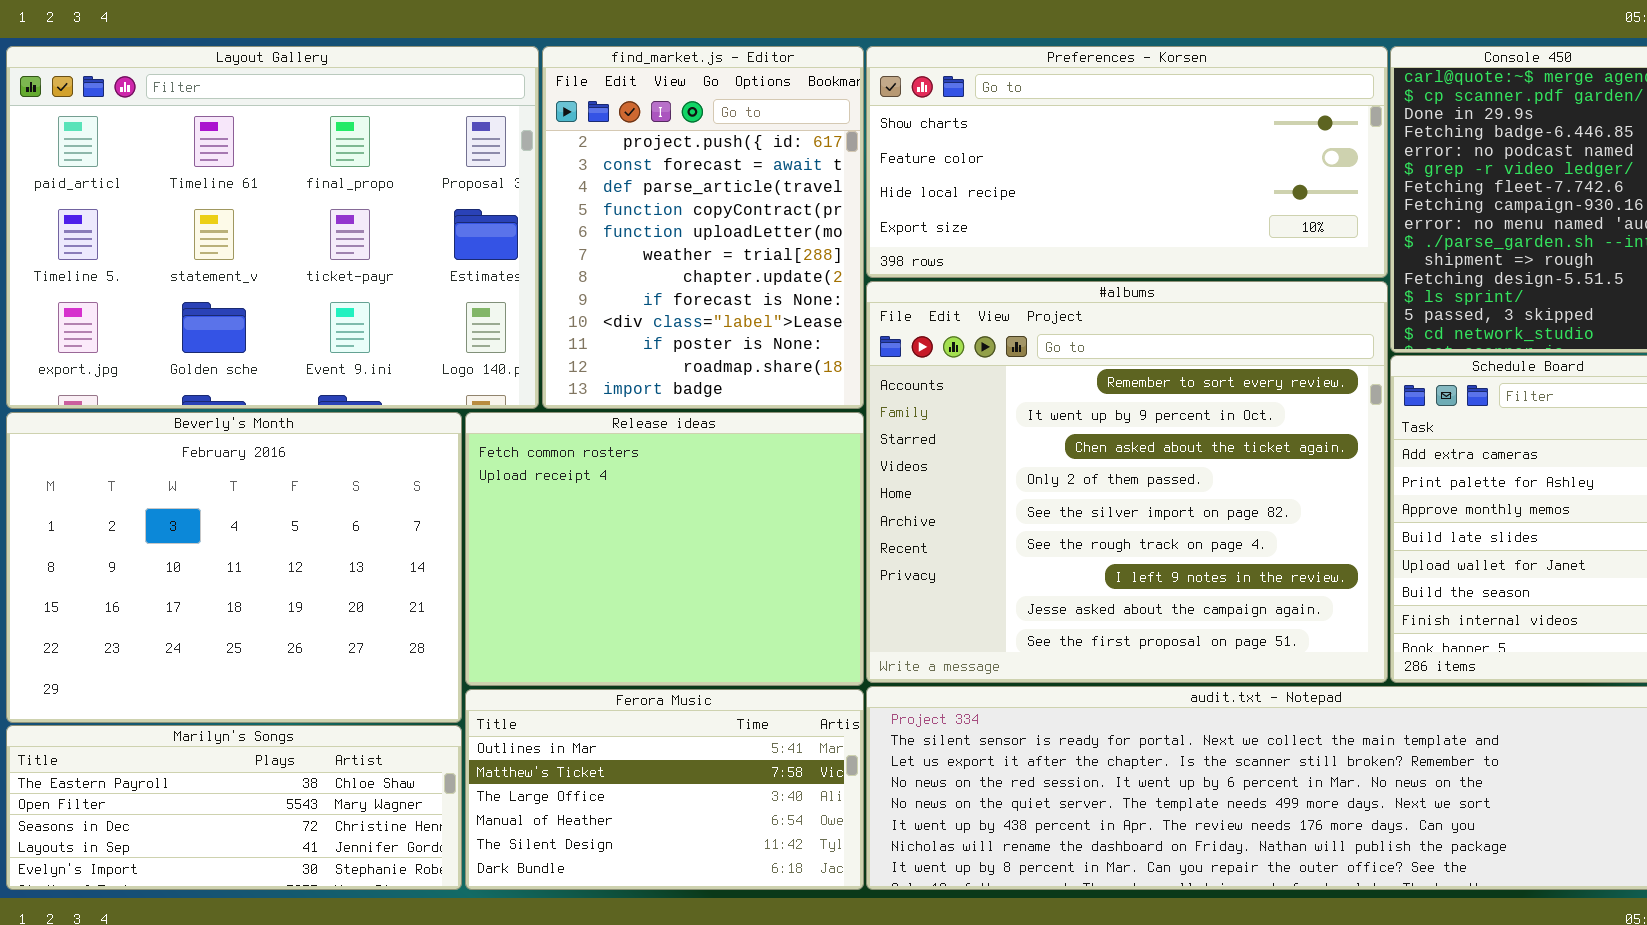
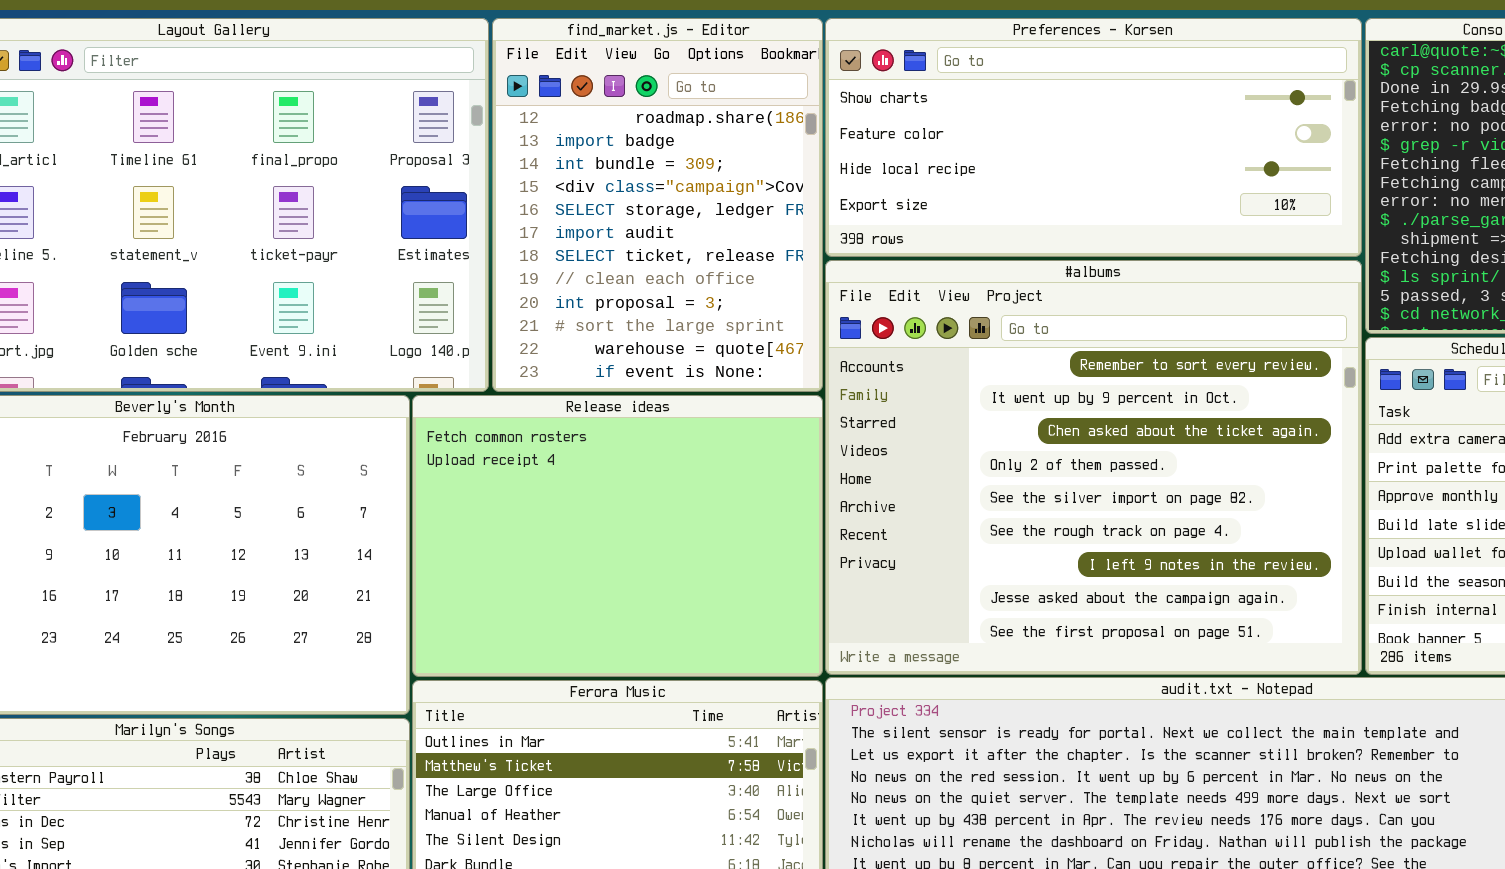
find_market.js - Editor: [542,46,864,409] -> [492,18,823,392], scrolled down 10 rows

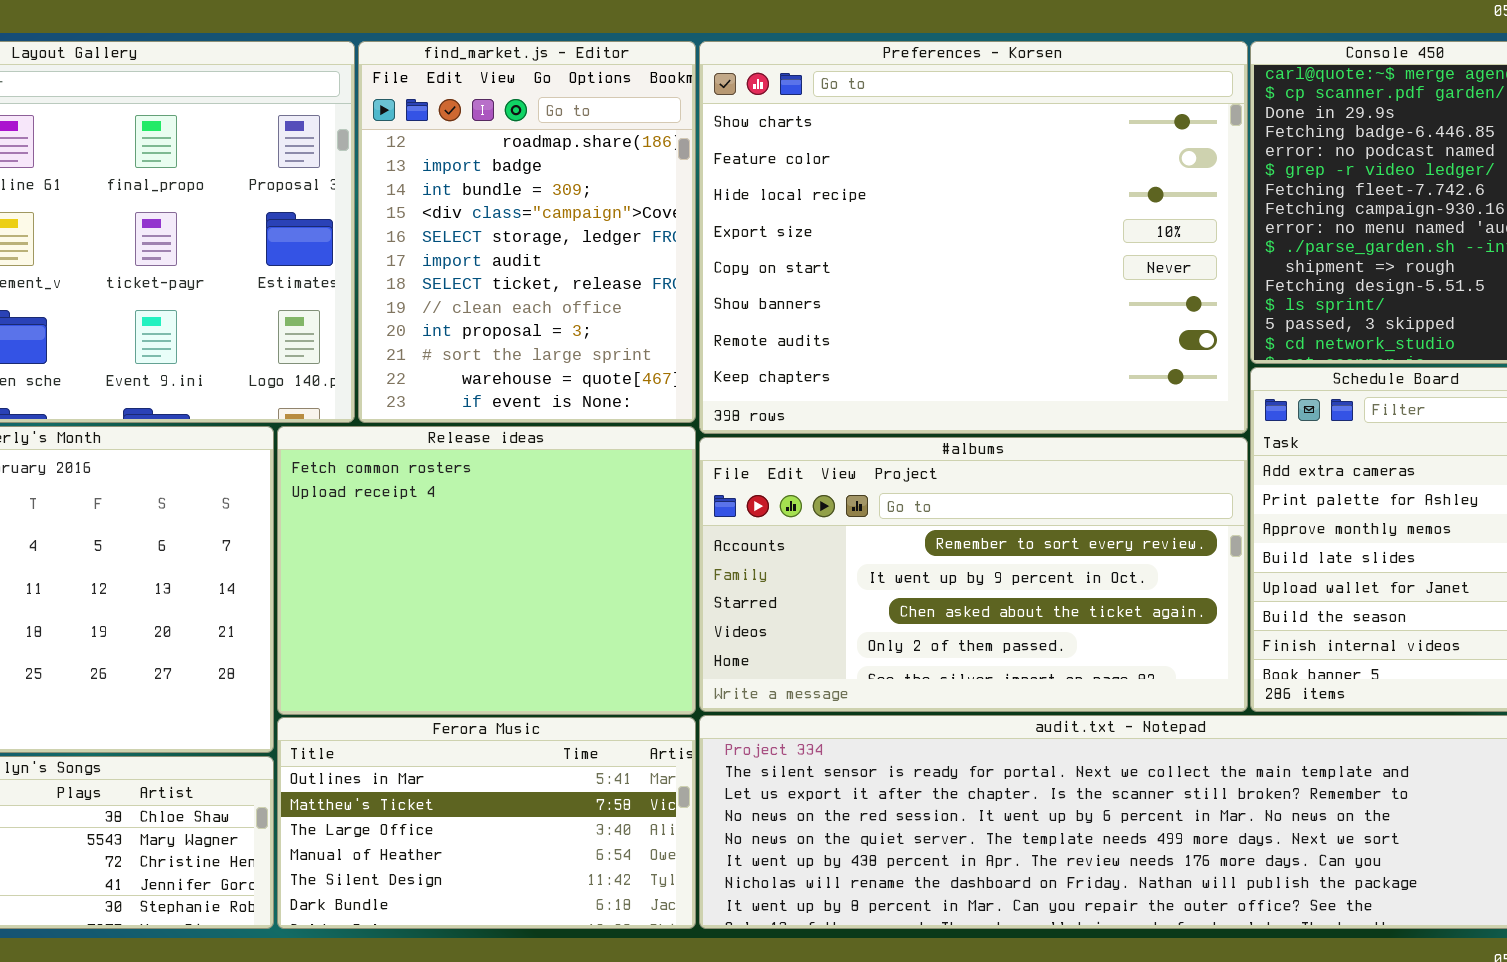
Preferences - Korsen: [825,18,1362,257] -> [699,41,1248,434], resized
#albums: [825,260,1362,675] -> [699,437,1248,712], resized

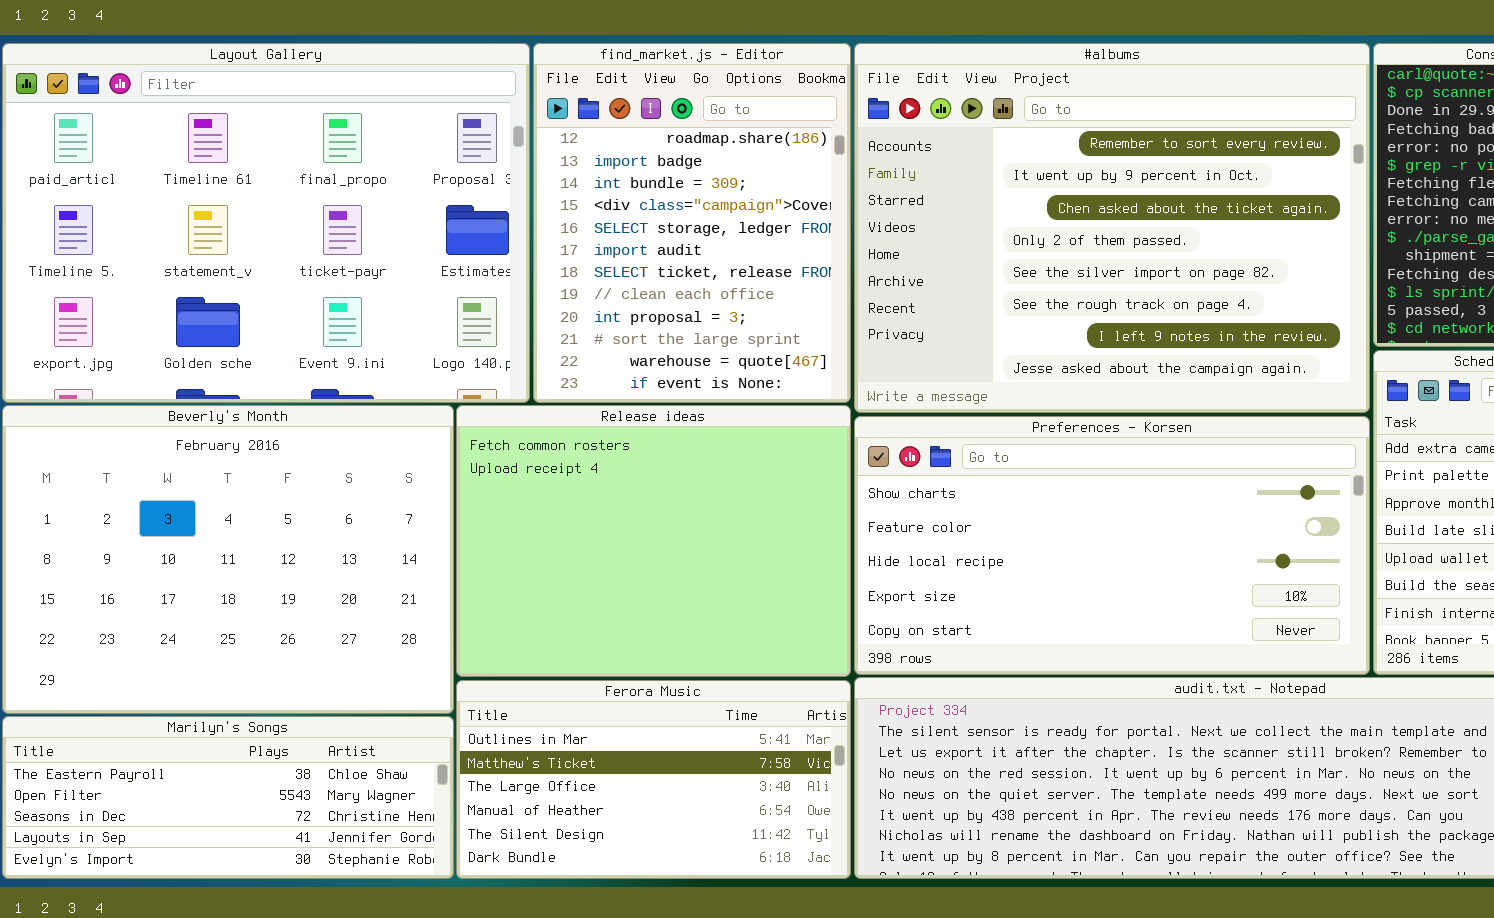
Preferences - Korsen: [699,41,1248,434] -> [854,416,1370,675], moved, resized
#albums: [699,437,1248,712] -> [854,43,1370,413], moved, resized

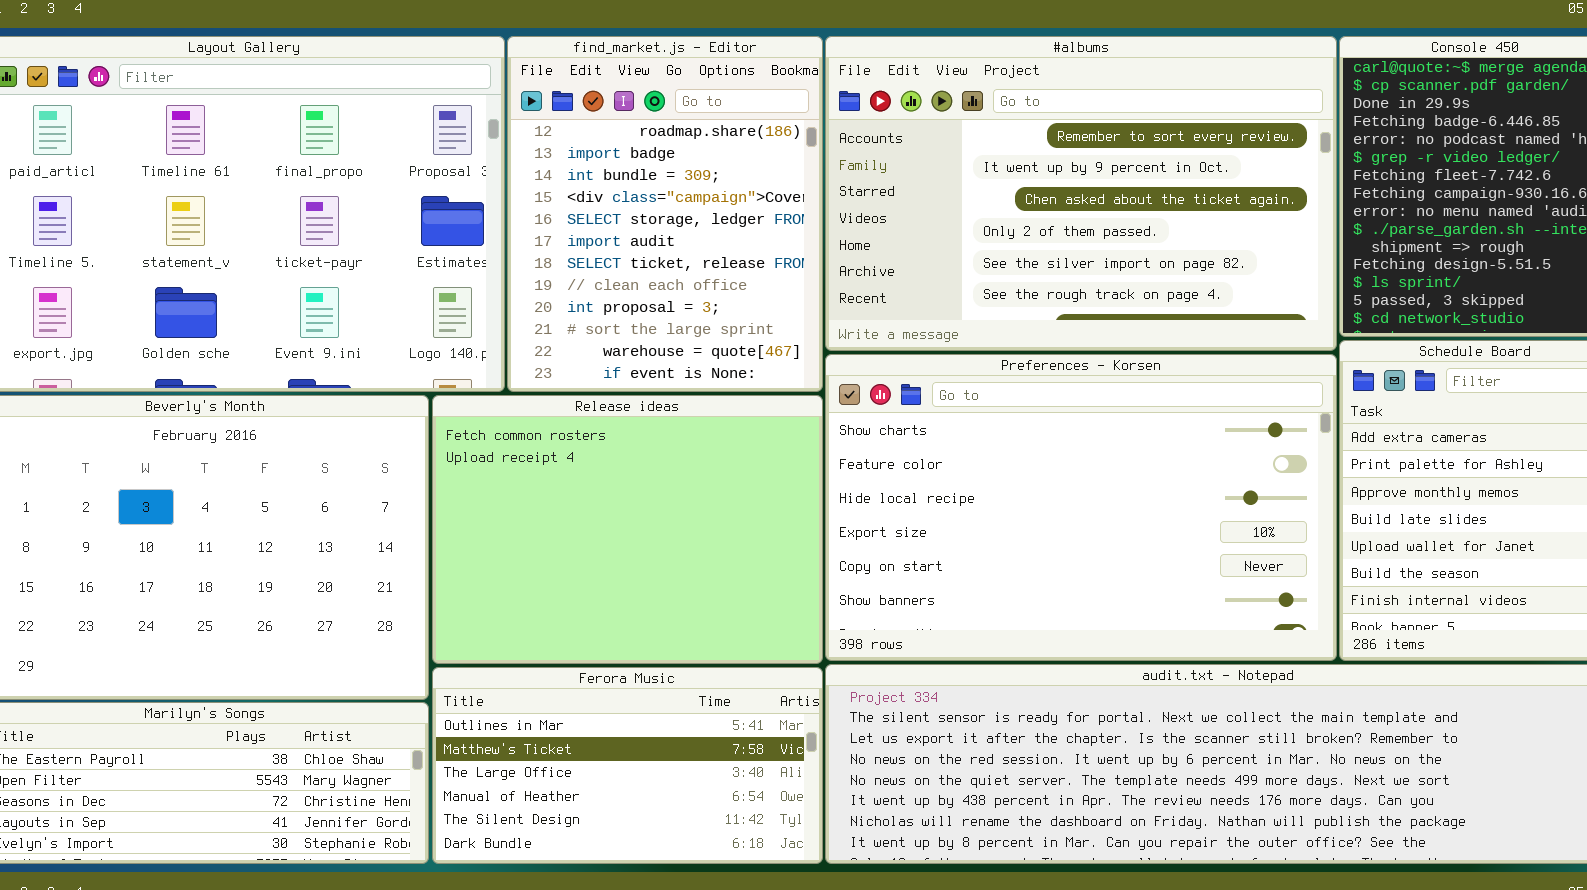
#albums: [854,43,1370,413] -> [825,36,1337,351], resized
Preferences - Korsen: [854,416,1370,675] -> [825,354,1337,661], resized

